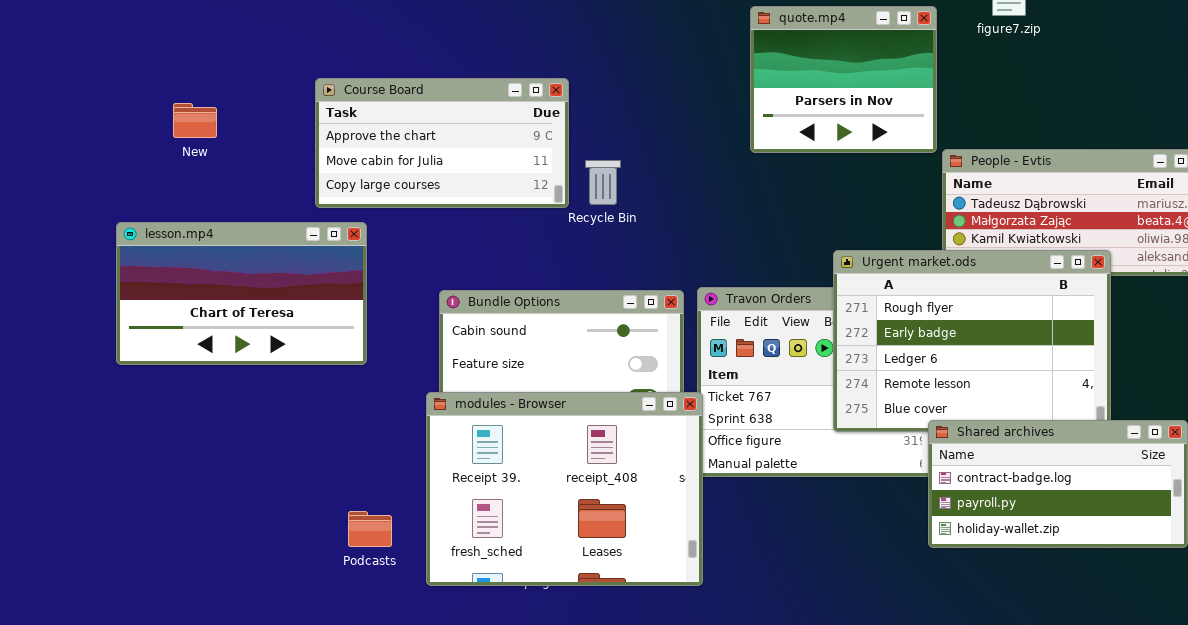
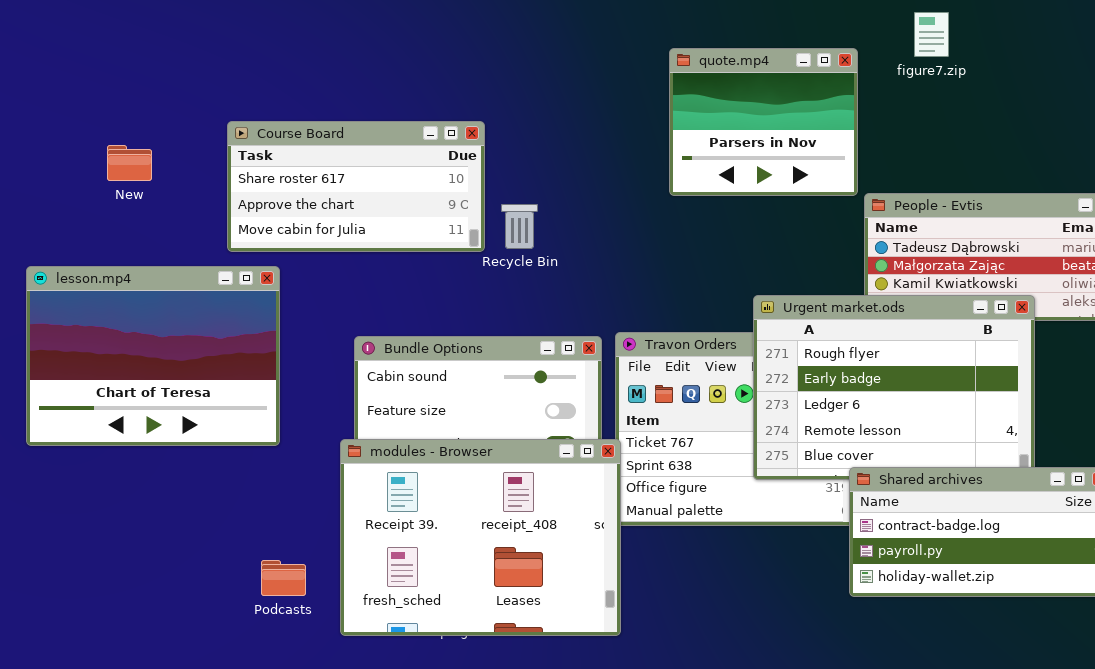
Course Board: [315,78,569,208] -> [227,121,485,252], scrolled up 1 row
New: [173,103,217,138] -> [107,145,152,181], moved
lesson.mp4: [116,222,367,365] -> [26,266,280,446], resized

